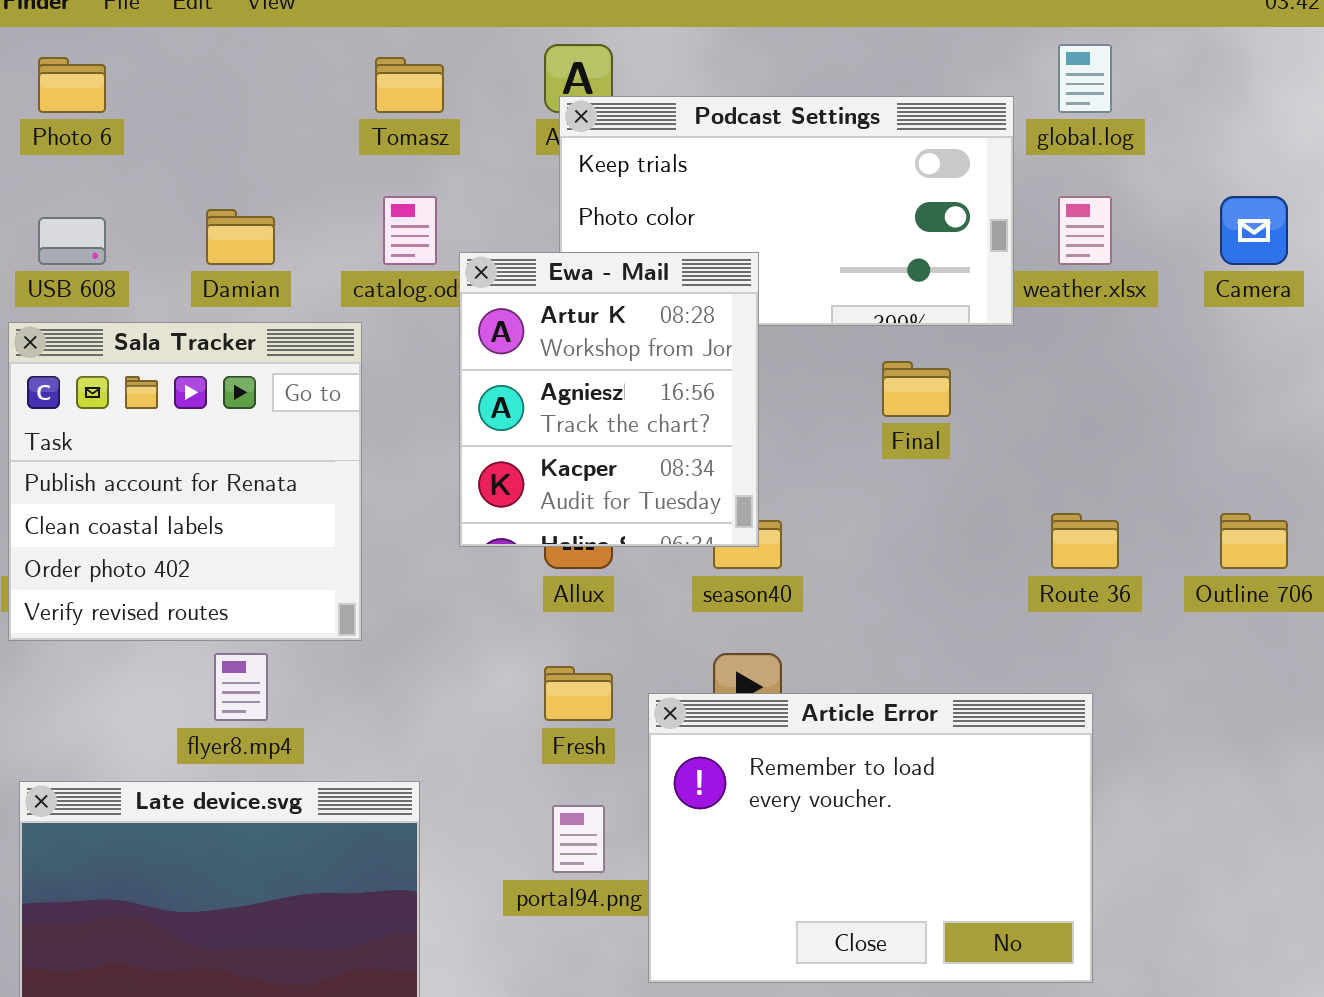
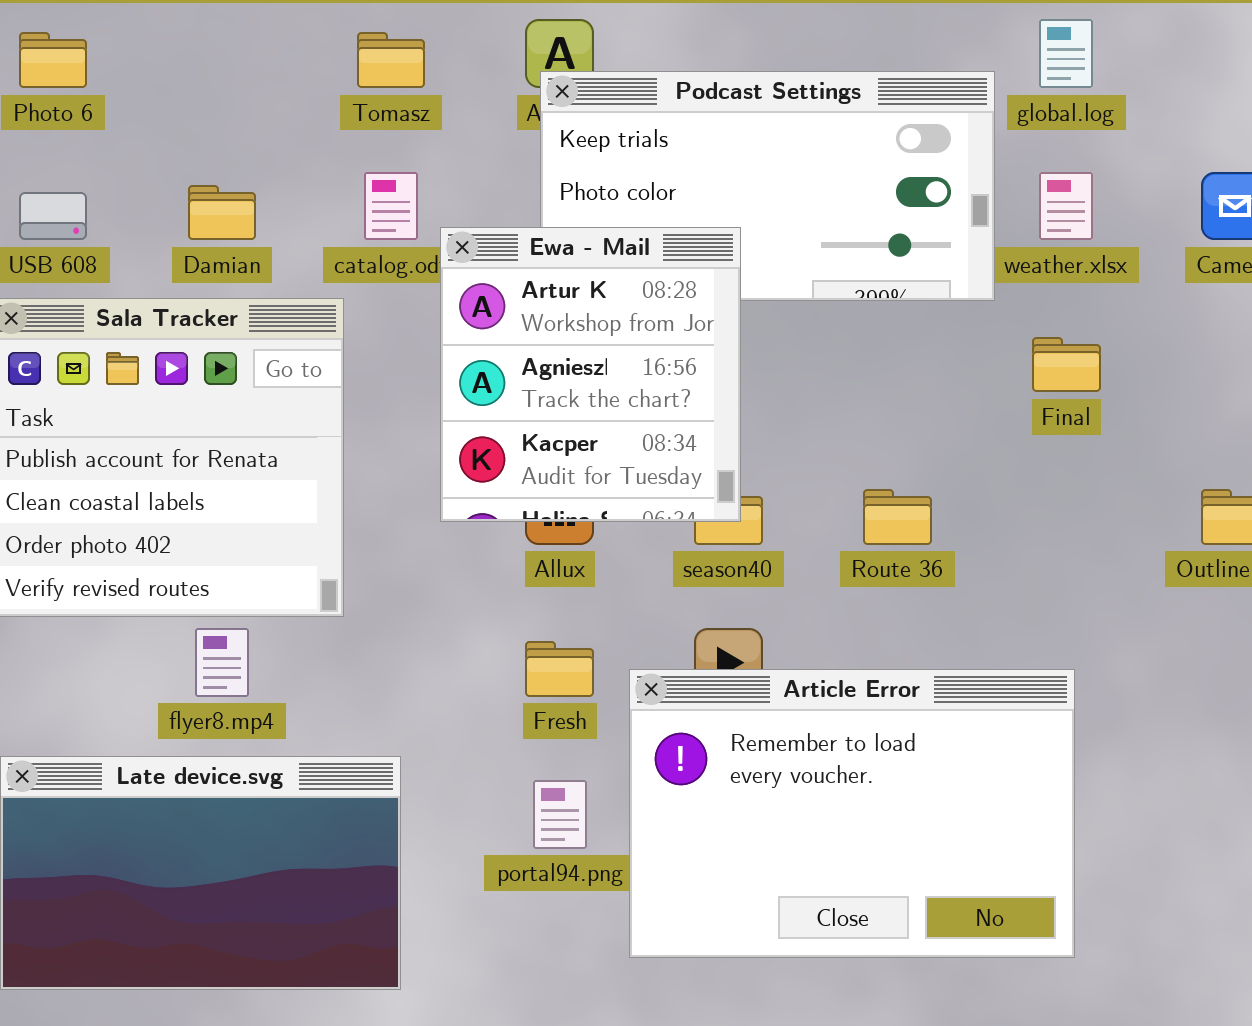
Final: [882,361,951,417] -> [1032,337,1101,392], moved
Route 36: [1051,513,1119,569] -> [863,489,932,545], moved

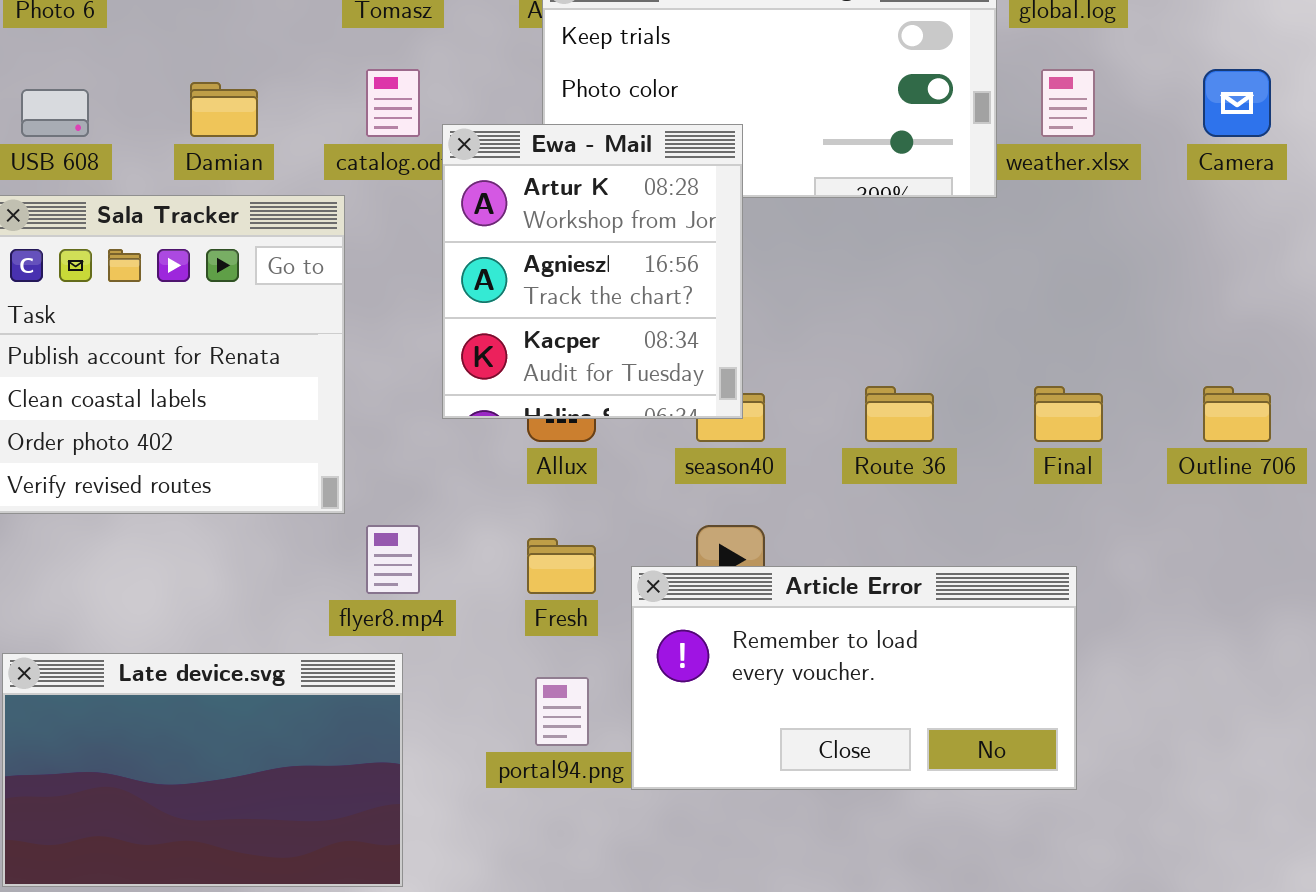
Final: [1032,337,1101,392] -> [1034,386,1103,442], moved
flyer8.mp4: [195,628,249,697] -> [366,525,420,594], moved
Article Error: [629,669,1075,958] -> [631,566,1077,790], resized

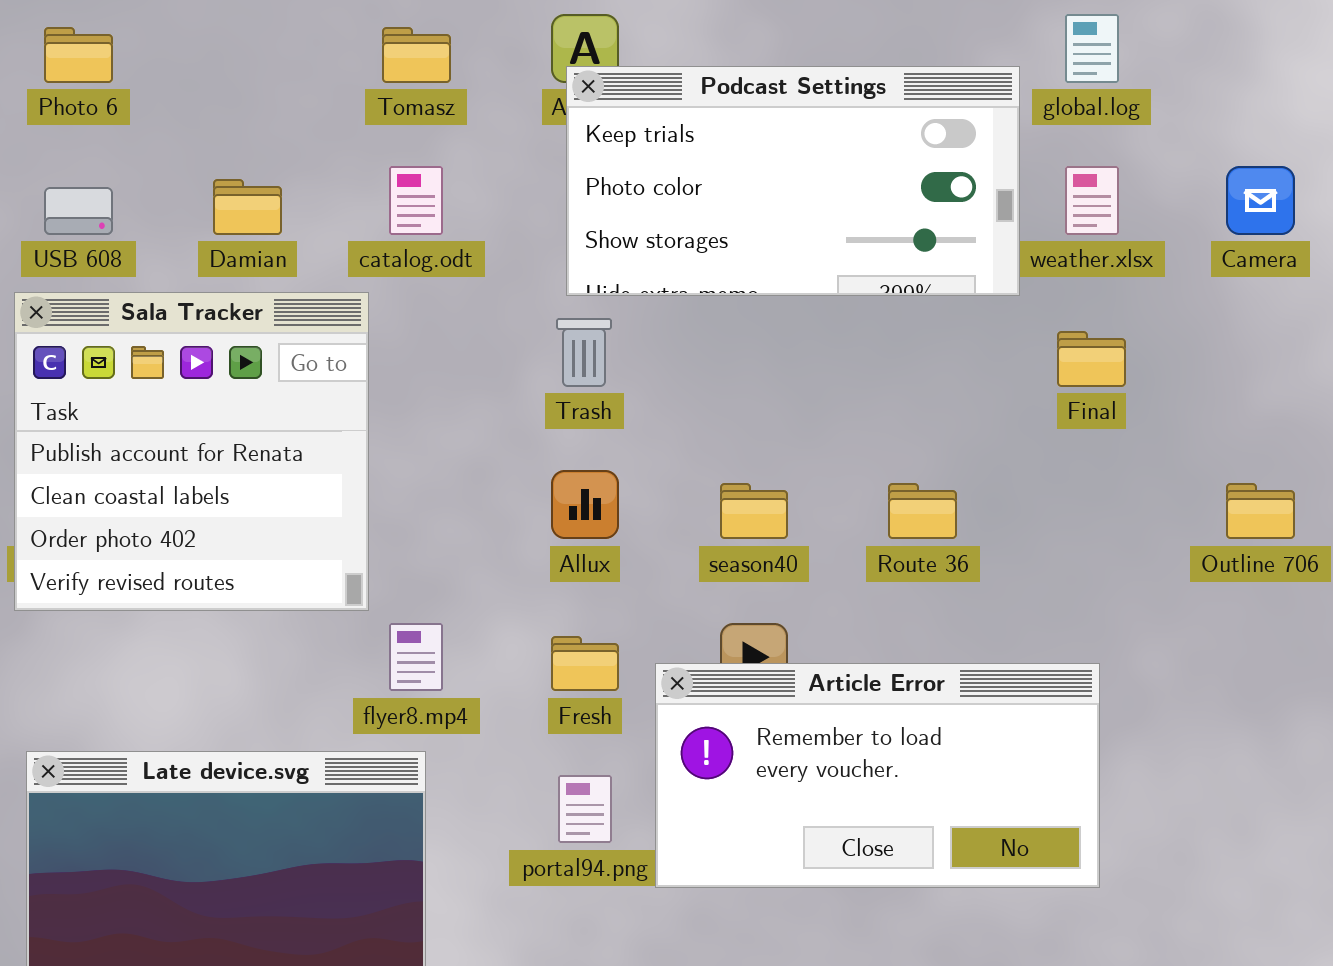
Ewa - Mail: [442,124,743,419] -> none, closed
Final: [1034,386,1103,442] -> [1057,331,1126,387], moved

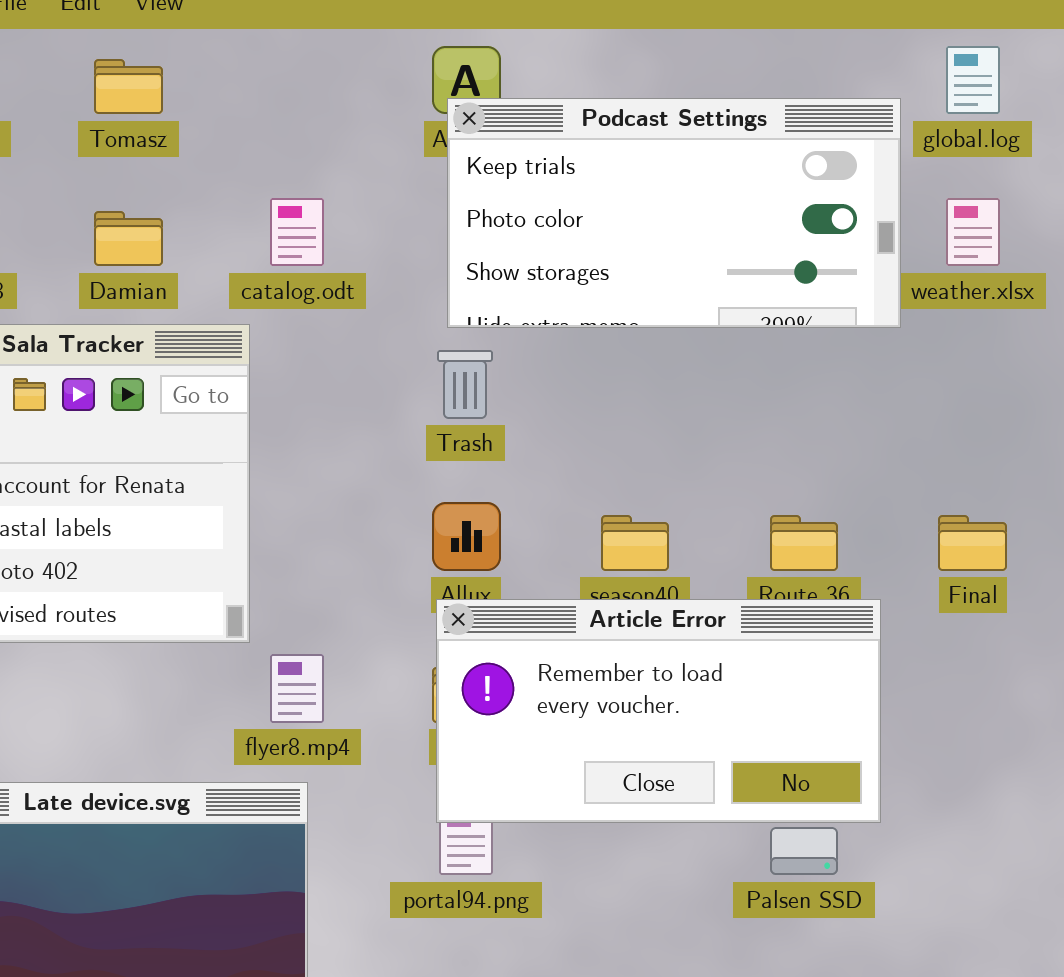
Tomasz: [382,27,451,83] -> [94,59,163,114], moved
Final: [1057,331,1126,387] -> [938,515,1007,571], moved
Article Error: [655,663,1100,888] -> [436,599,881,823], moved

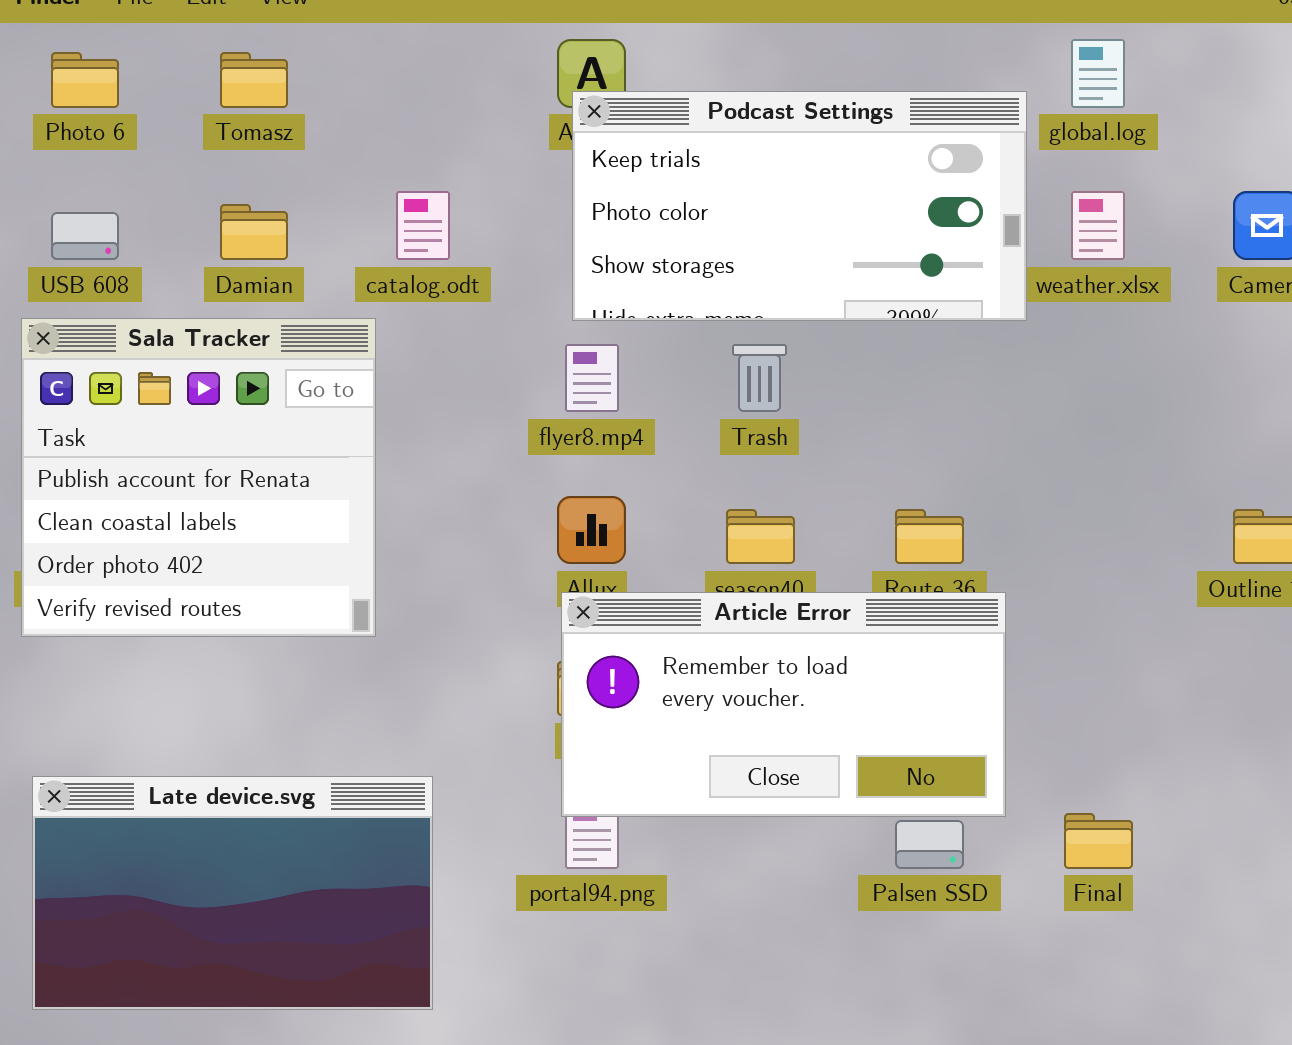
Trash: [437,350,493,419] -> [732,344,787,412], moved
Final: [938,515,1007,571] -> [1064,813,1133,869], moved
flyer8.mp4: [270,654,324,723] -> [565,344,619,412], moved

